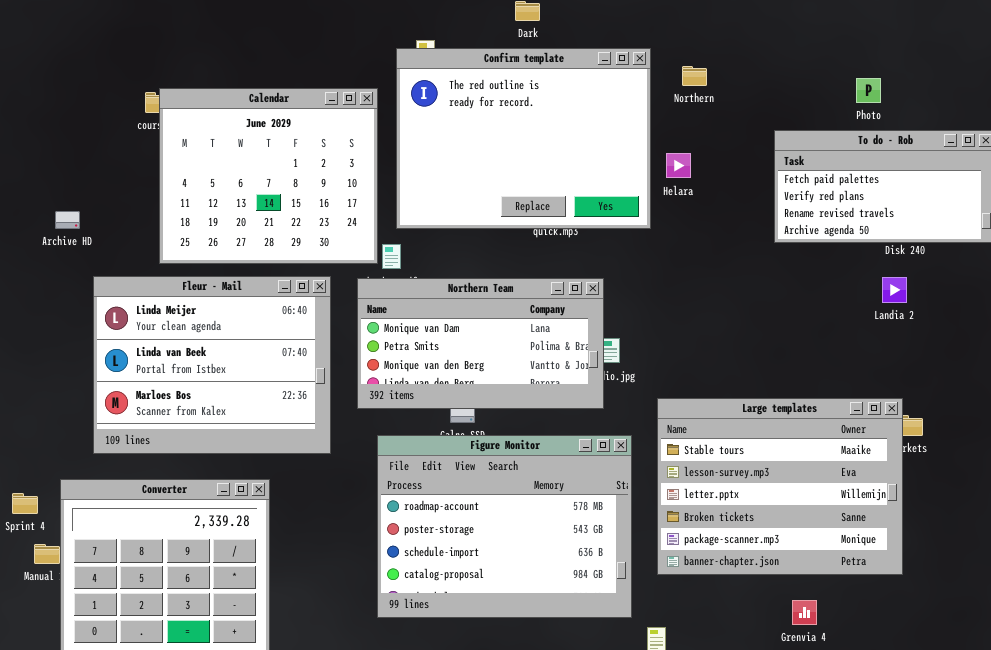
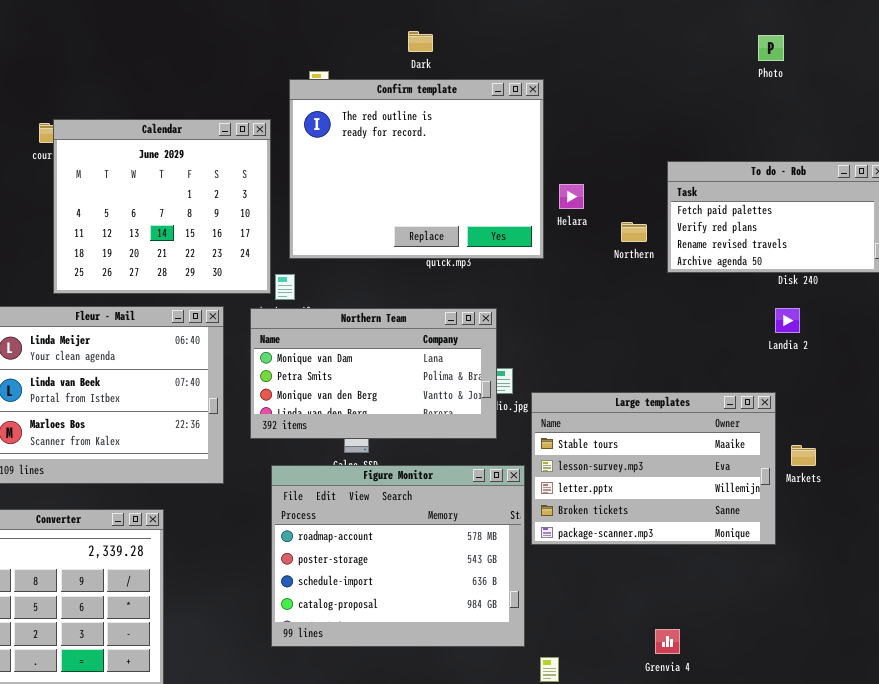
Northern: [682,66,707,86] -> [621,222,647,242], moved
Photo: [856,78,881,103] -> [758,35,784,61], moved
Large templates: [657,398,903,575] -> [531,392,776,545], moved, resized
Grenvia 4: [792,600,817,625] -> [655,629,680,654], moved

